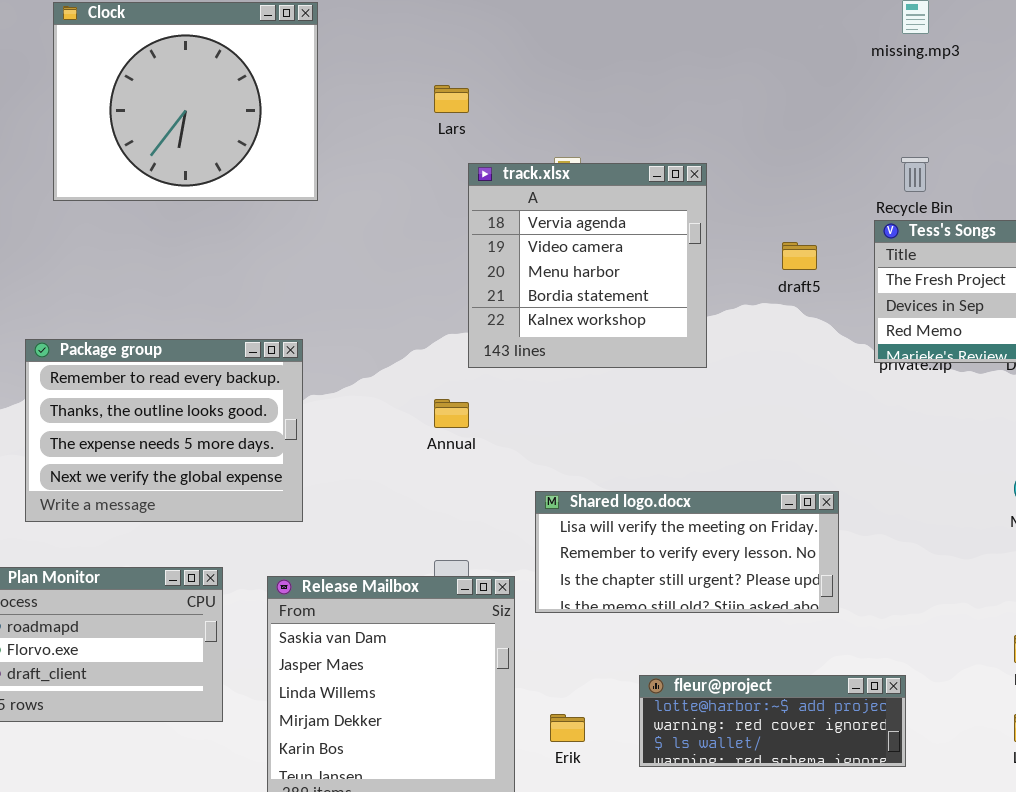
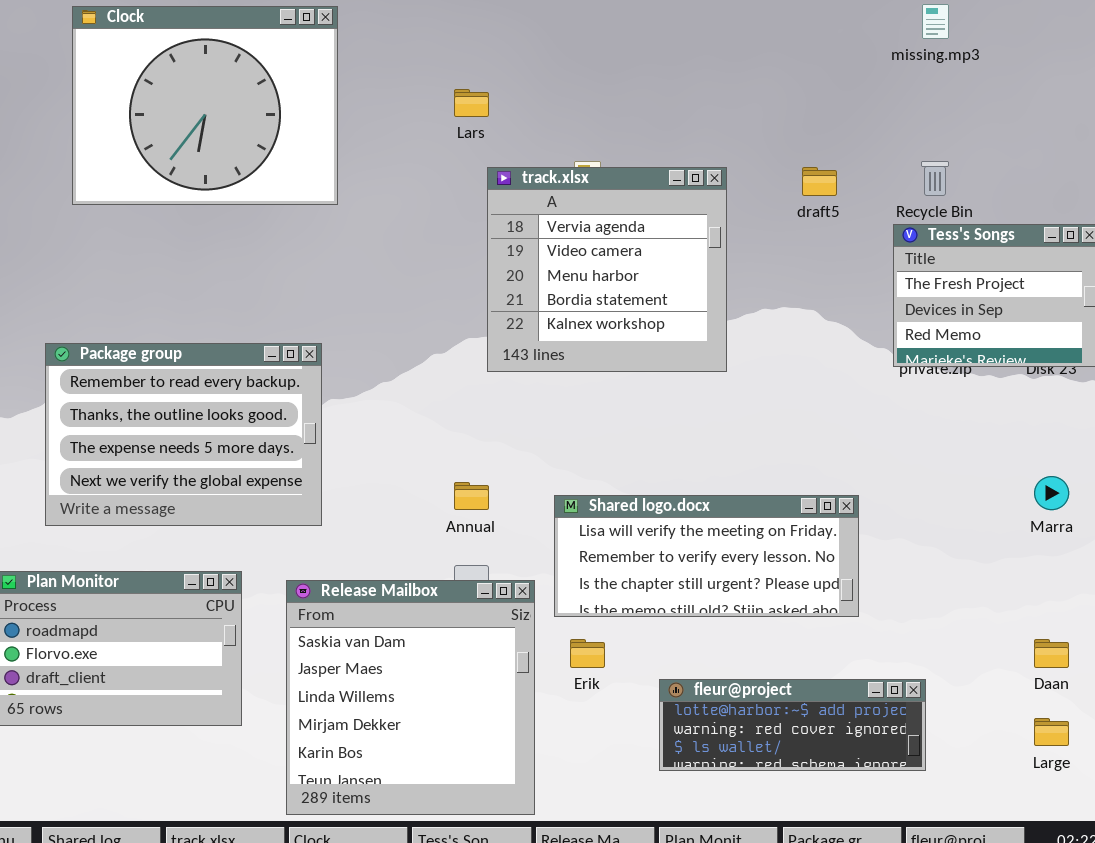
draft5: [782,242,817,270] -> [802,167,837,196], moved
Annual: [434,399,469,428] -> [454,482,489,510], moved
Erik: [550,714,585,742] -> [570,639,605,668], moved

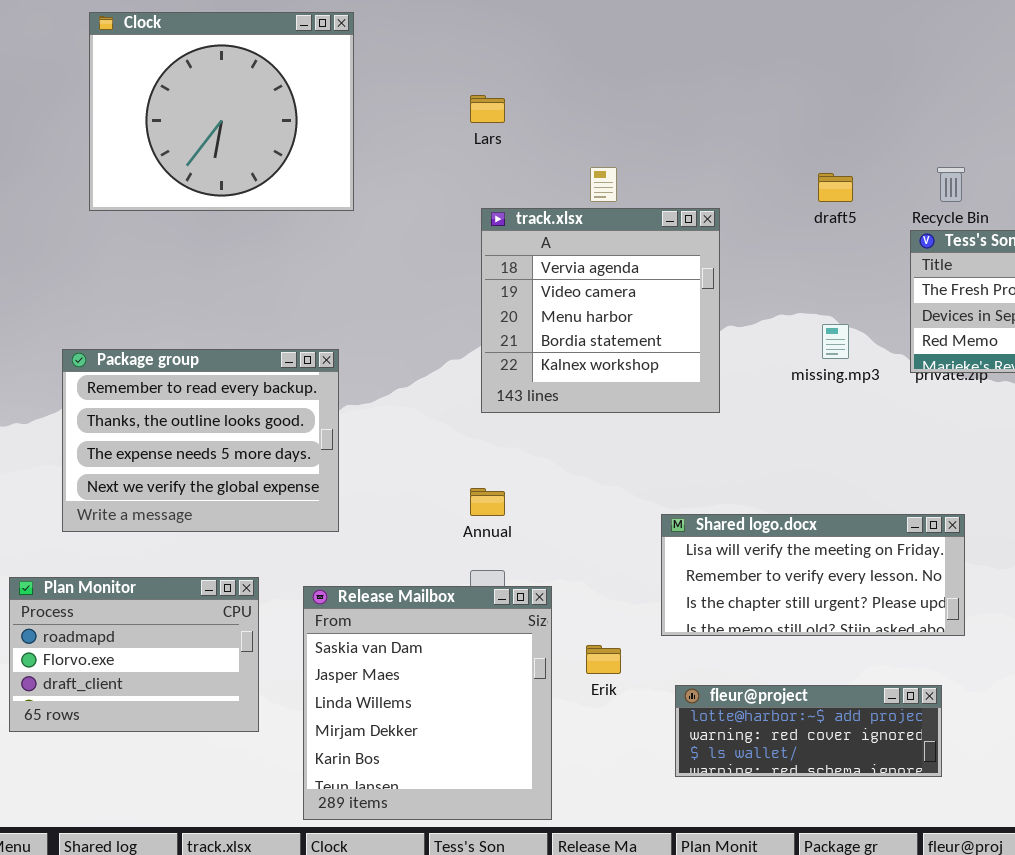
missing.mp3: [922,4,949,39] -> [822,324,849,359], moved
track.xlsx: [487,167,727,372] -> [481,208,720,413], moved
Shared logo.docx: [554,495,859,617] -> [661,514,965,636], moved

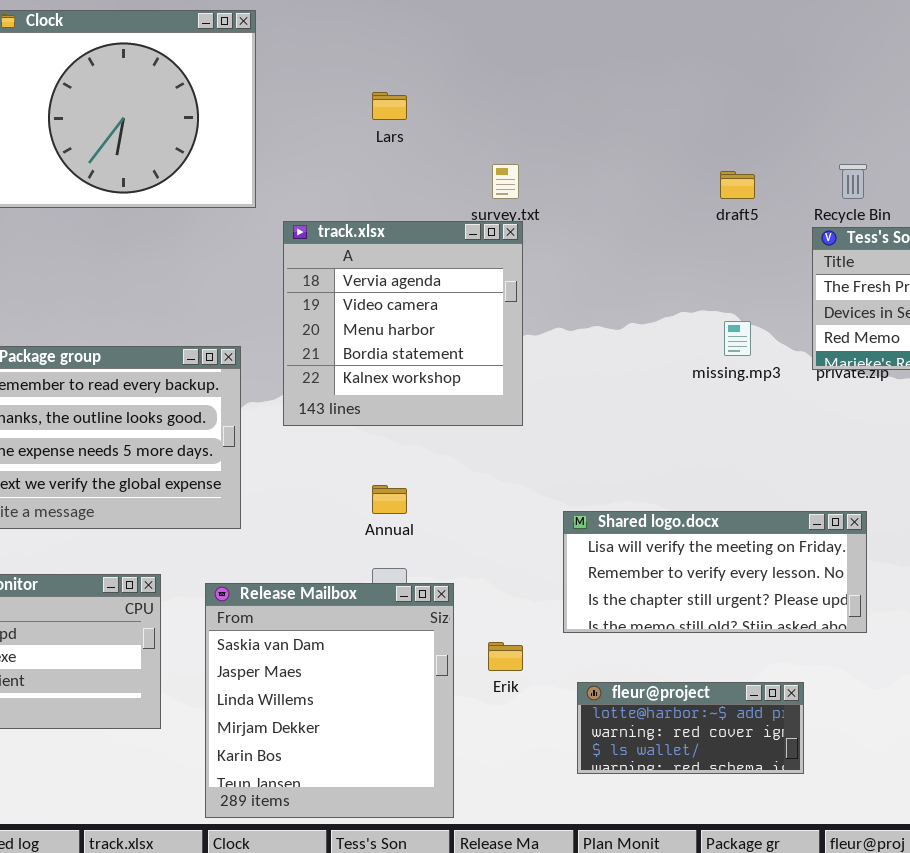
track.xlsx: [481,208,720,413] -> [283,221,523,426], moved
fleur@project: [675,685,942,777] -> [577,682,804,774], resized

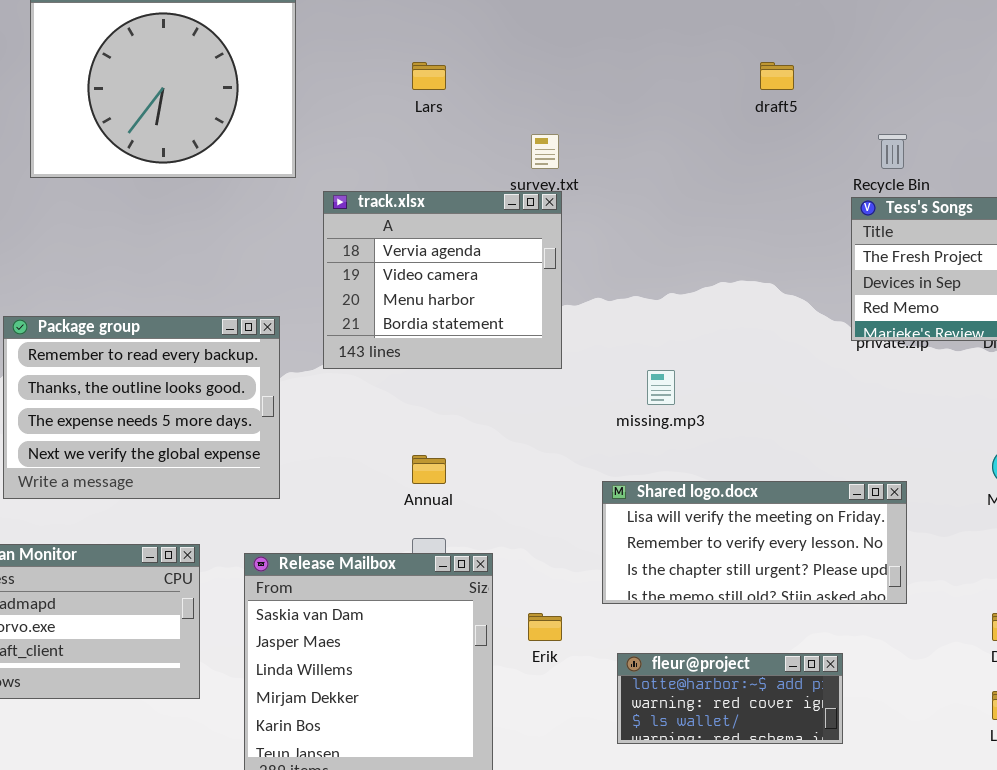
draft5: [720,171,755,199] -> [760,62,794,90], moved
track.xlsx: [283,221,523,426] -> [323,191,562,369], resized
missing.mp3: [724,321,751,356] -> [647,370,675,405], moved

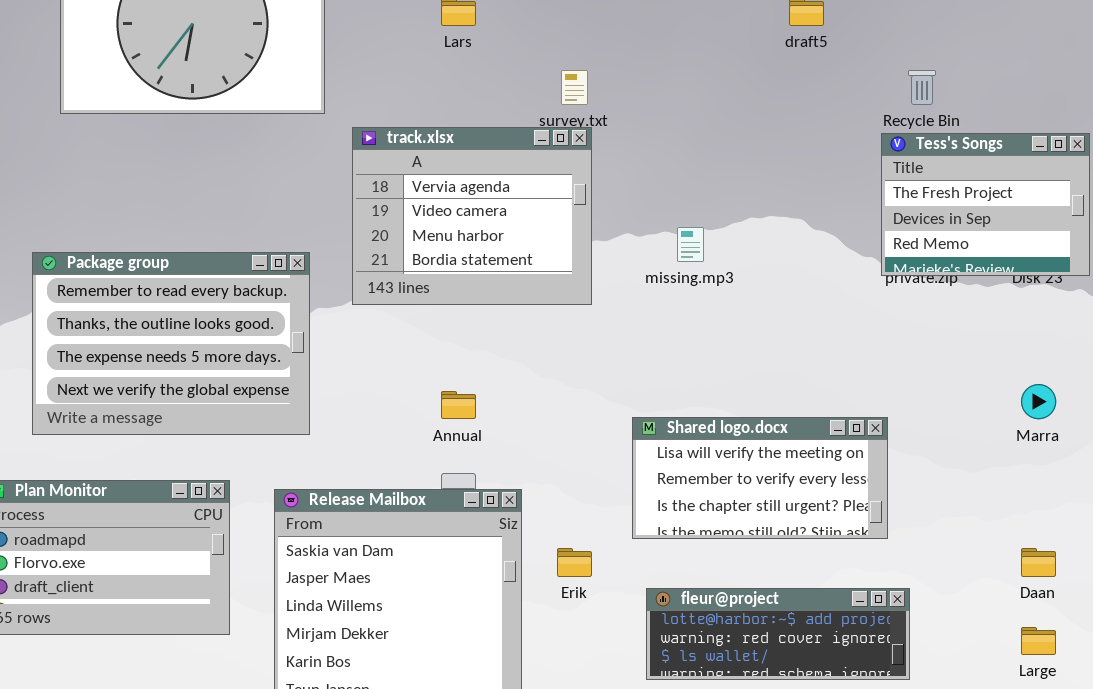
missing.mp3: [647,370,675,405] -> [677,227,704,262], moved
Shared logo.docx: [602,481,907,604] -> [632,417,888,539], resized
fleur@project: [617,653,843,744] -> [646,588,910,680], resized

